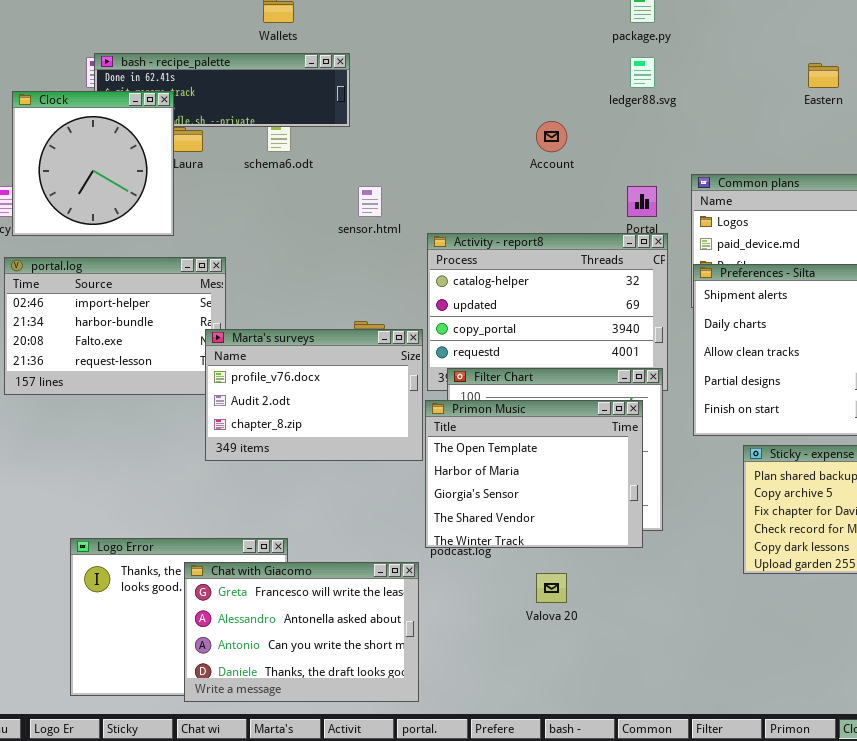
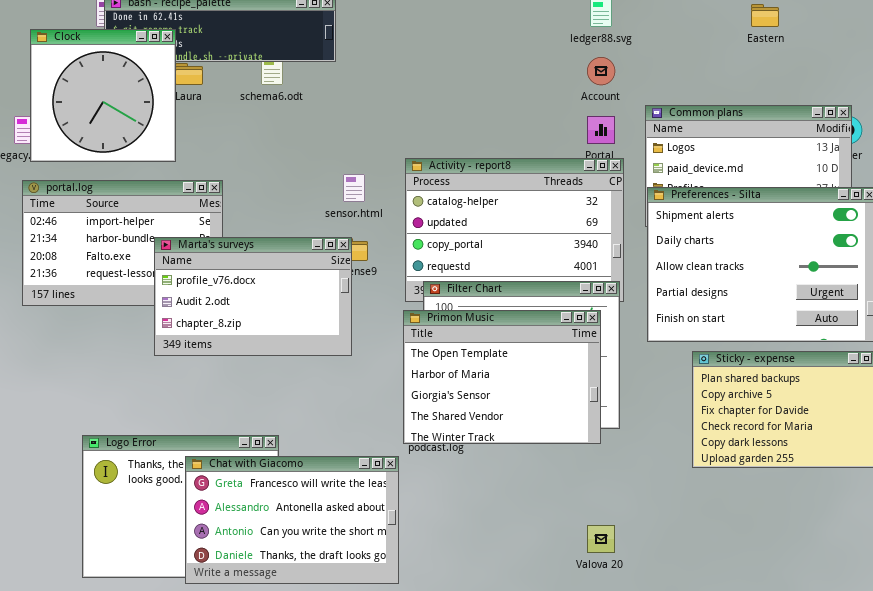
Account: [536,121,567,152] -> [587,57,615,85], moved
sensor.html: [358,186,382,217] -> [343,174,365,202], moved
Marta's surveys: [205,329,423,461] -> [154,237,352,356], moved
Valova 20: [536,573,567,603] -> [587,525,615,553], moved

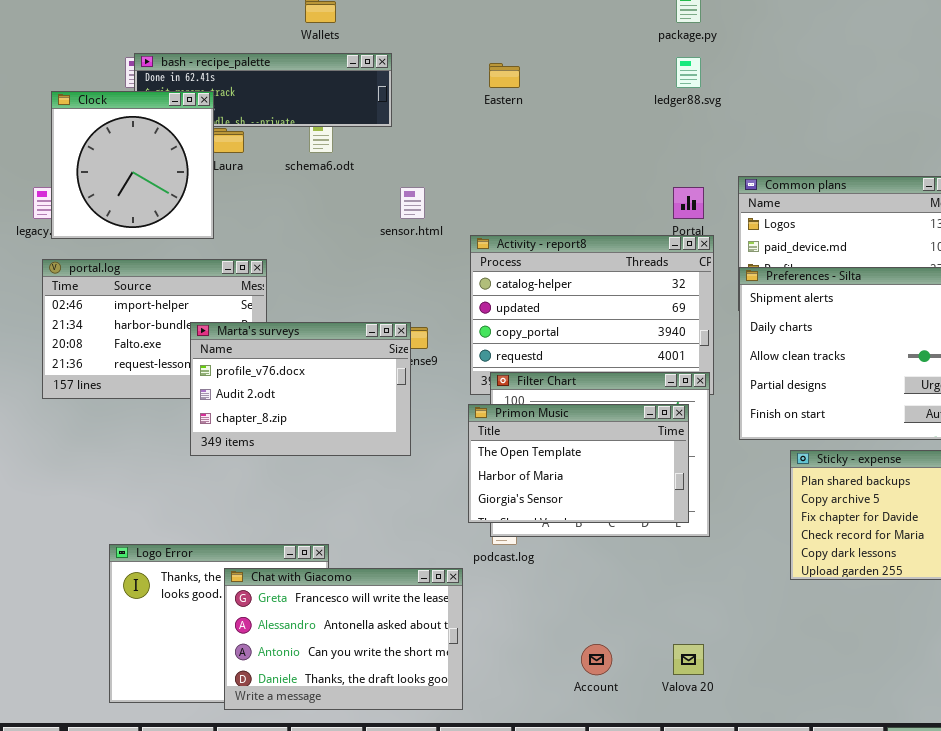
Eastern: [751,4,779,27] -> [489,63,520,88], moved
Account: [587,57,615,85] -> [581,644,612,675], moved
sensor.html: [343,174,365,202] -> [400,187,425,219], moved
Primon Music: [403,310,601,444] -> [468,404,689,523], resized

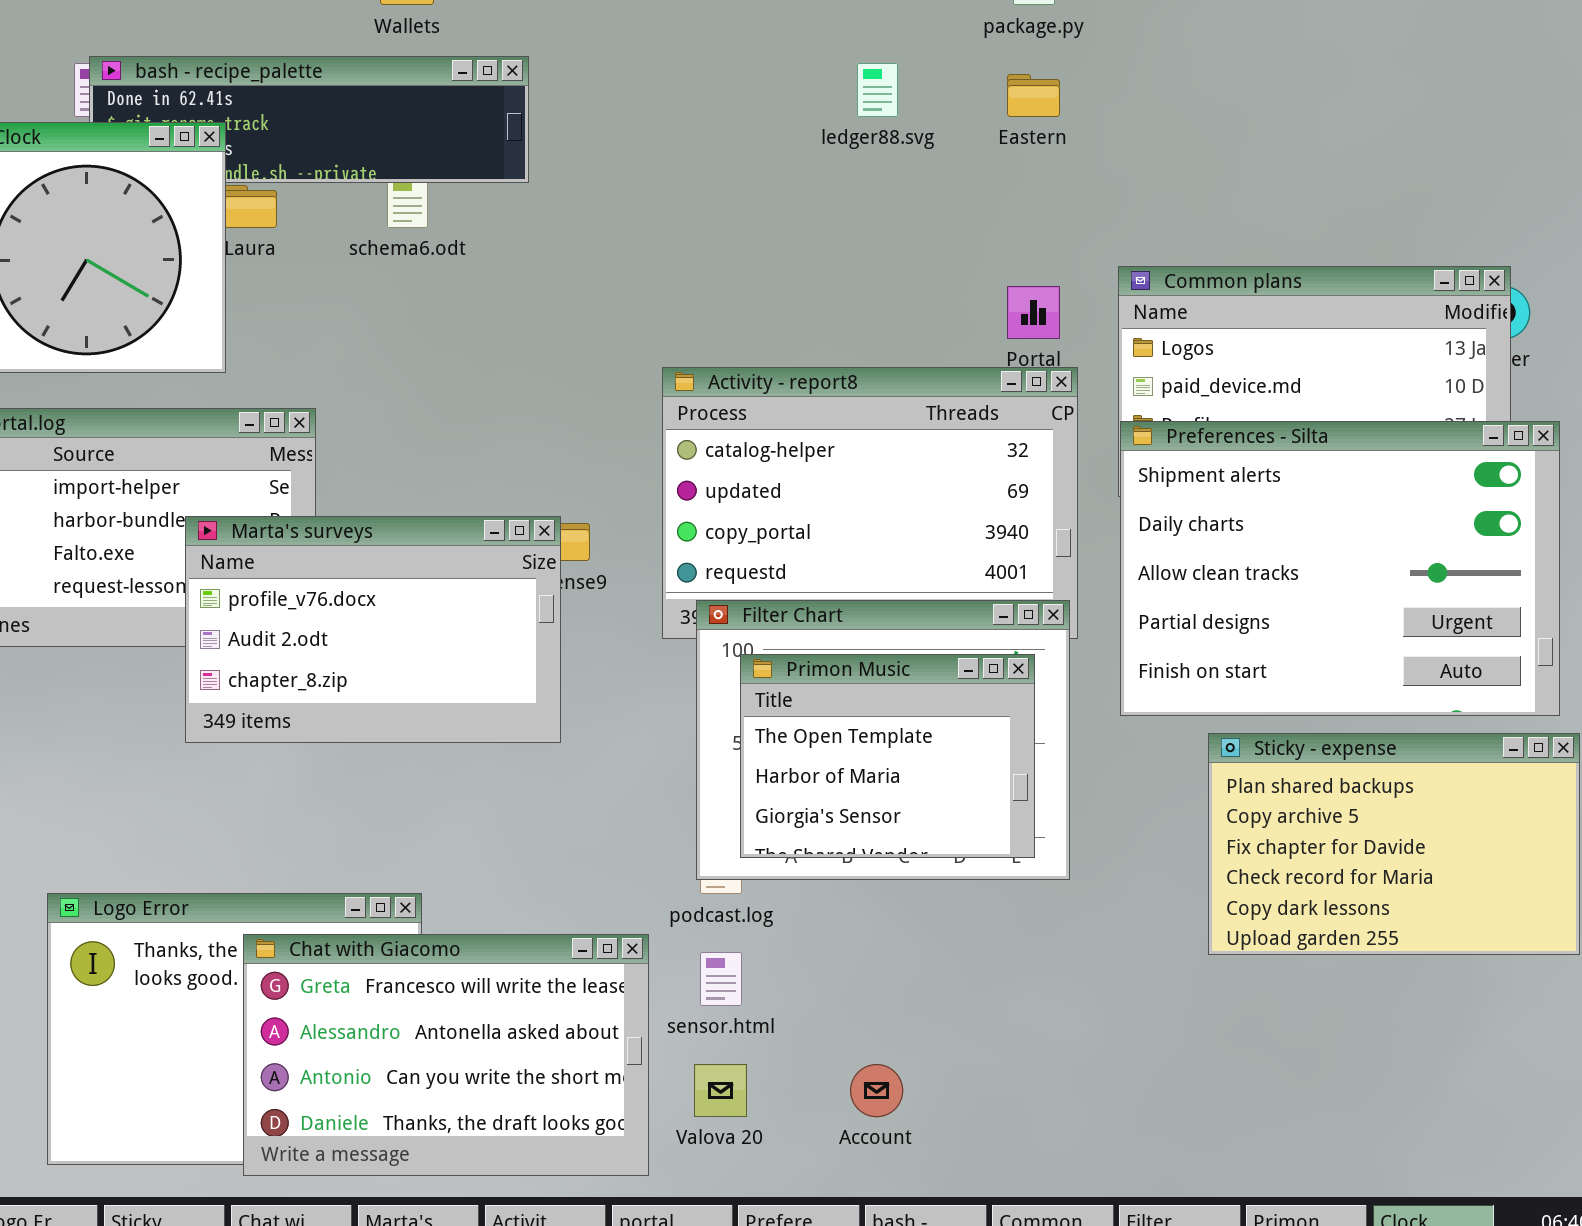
ledger88.svg: [676,57,701,88] -> [857,63,898,117], moved
Eastern: [489,63,520,88] -> [1007,74,1060,117], moved
sensor.html: [400,187,425,219] -> [700,952,742,1006], moved
Primon Music: [468,404,689,523] -> [740,654,1035,858], resized
Valova 20: [673,644,704,675] -> [694,1064,747,1117], moved

